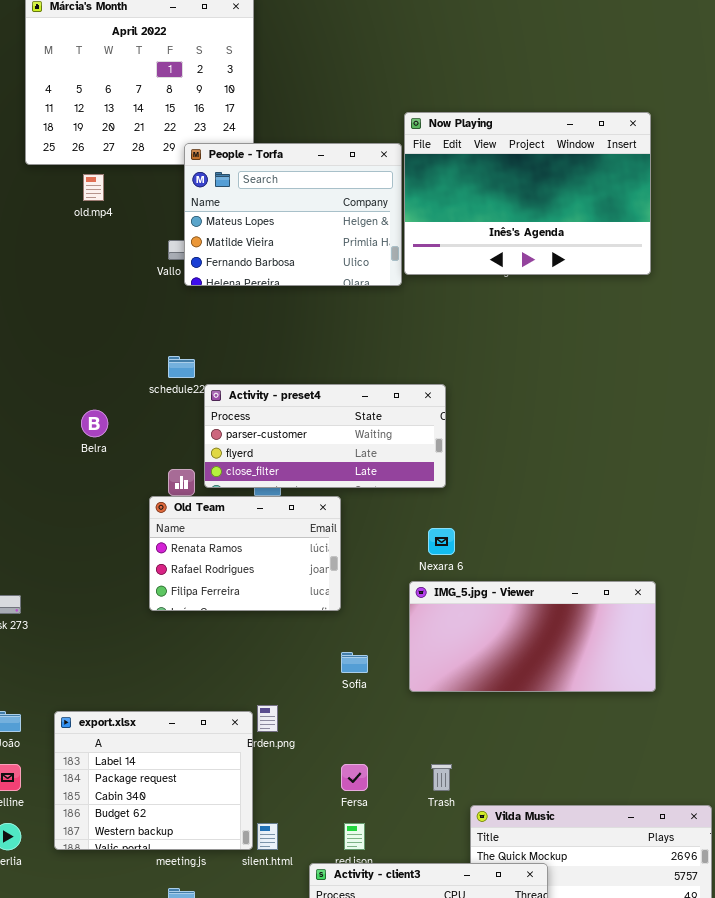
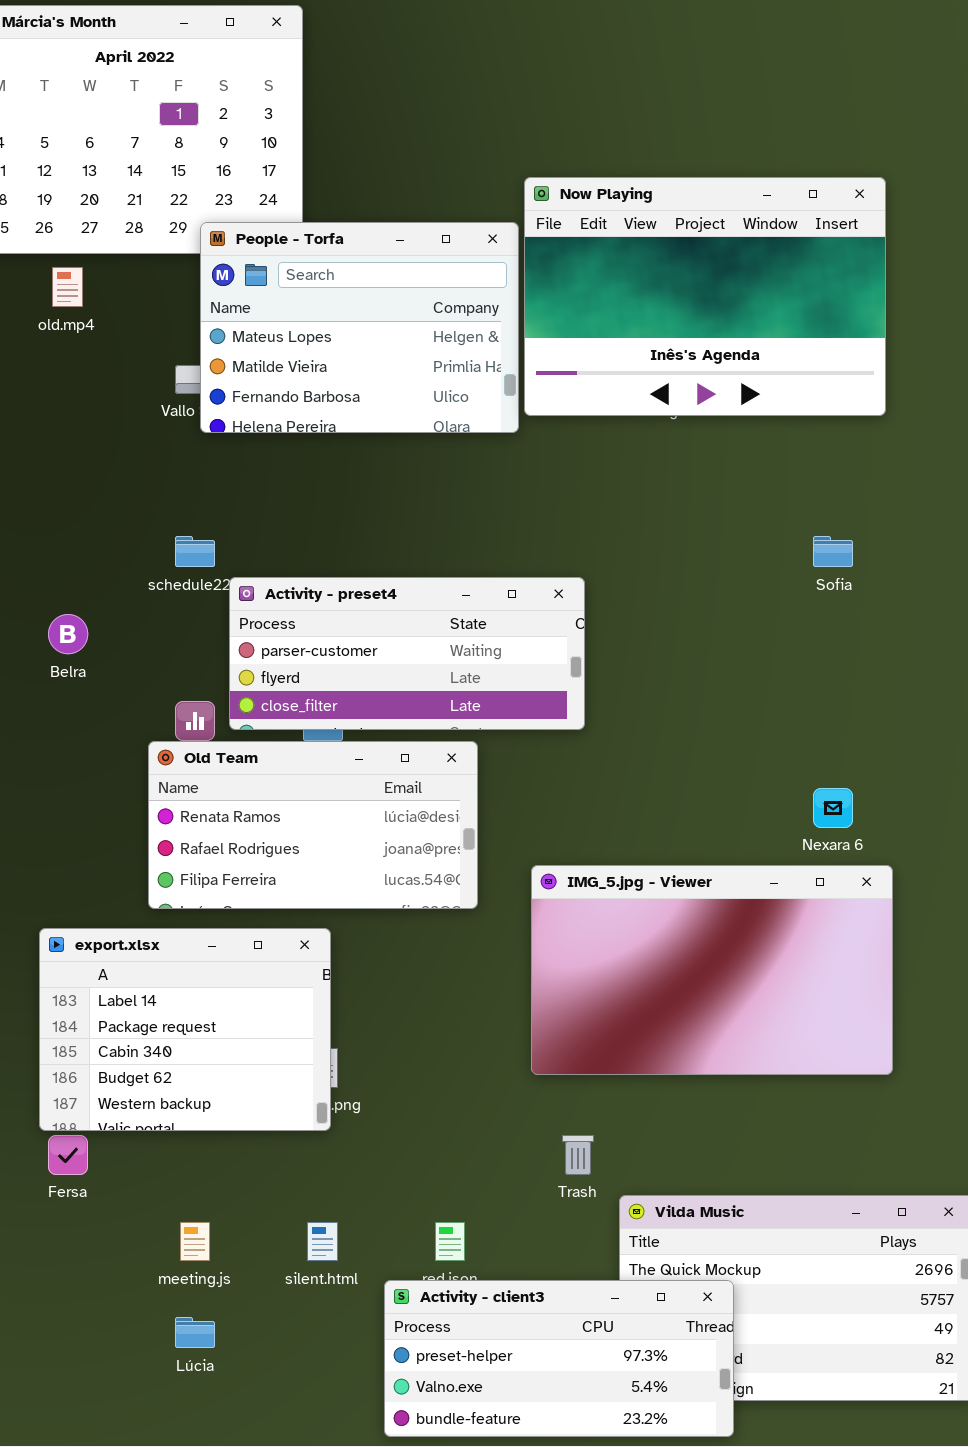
Old Team: [149,496,341,611] -> [148,741,478,909], resized
Nexara 6: [428,528,455,555] -> [813,788,853,828], moved
IMG_5.jpg - Viewer: [409,581,656,692] -> [531,865,893,1075], resized
Sofia: [341,652,368,673] -> [813,536,853,567], moved
export.xlsx: [54,711,253,850] -> [39,928,331,1131], moved
Fersa: [341,764,368,791] -> [48,1135,88,1175], moved

